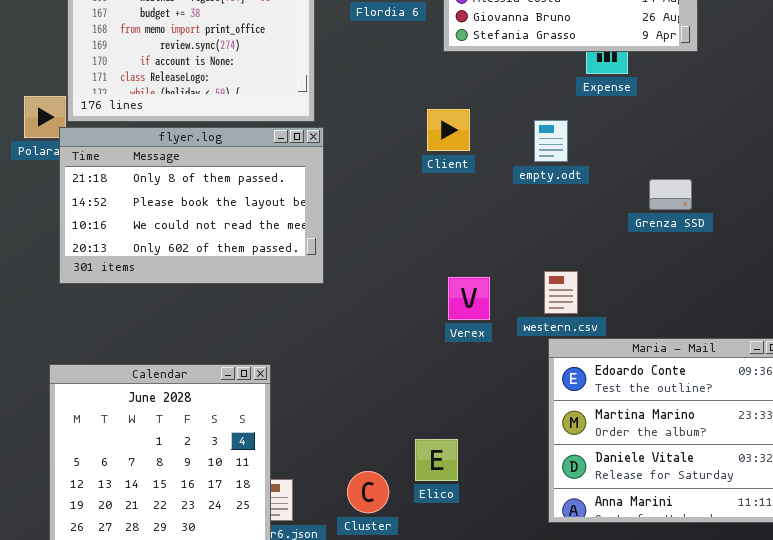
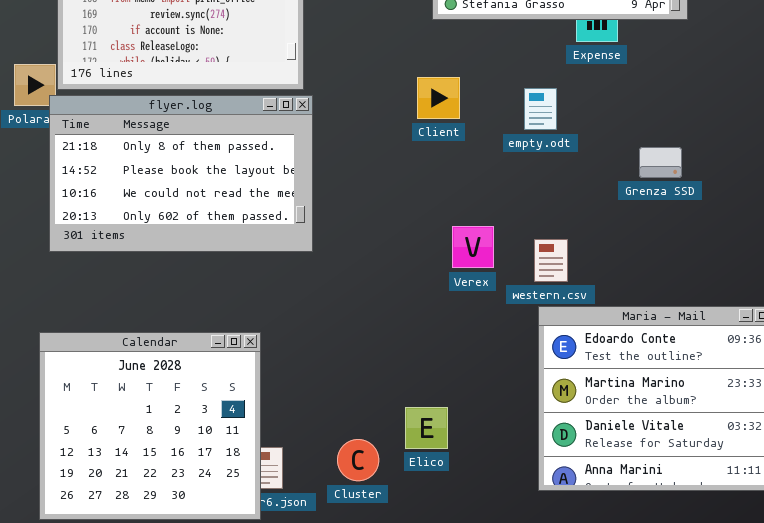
Verex: [448,277,490,320] -> [452,226,494,268], moved

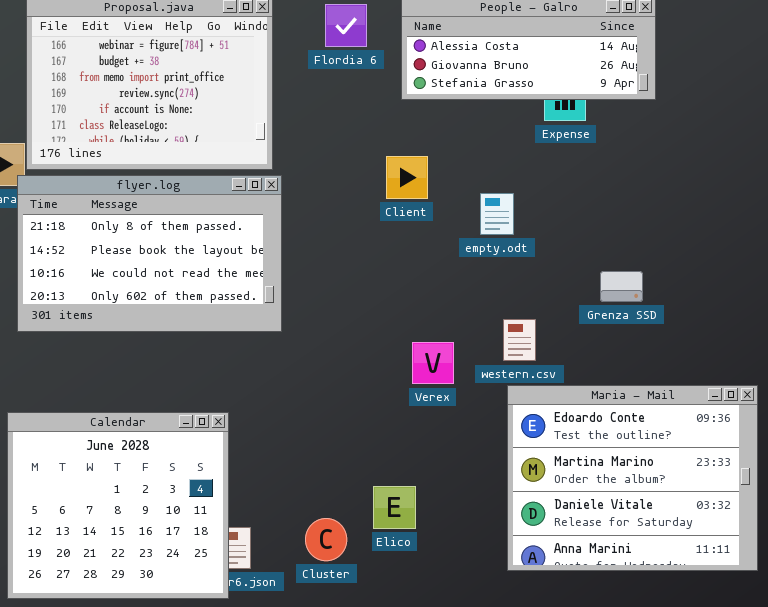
empty.odt: [524,88,557,130] -> [480,193,514,235], moved
Grenza SSD: [639,147,682,178] -> [600,271,643,302], moved
Verex: [452,226,494,268] -> [412,342,454,384], moved

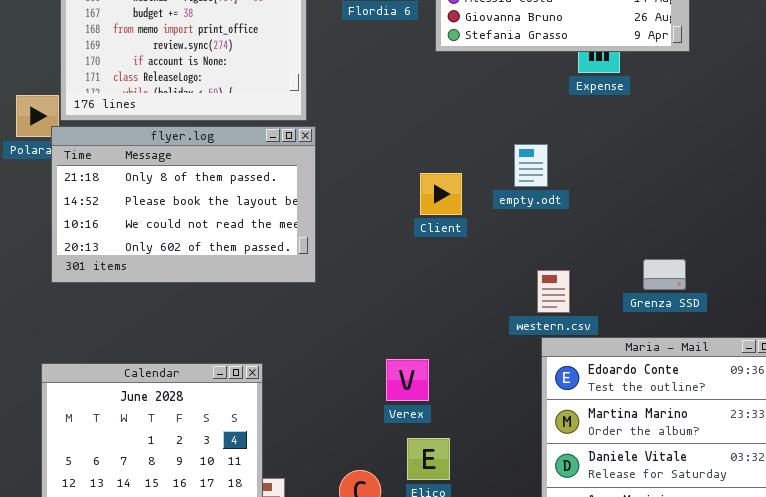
Client: [386,156,428,199] -> [420,173,462,215], moved
Grenza SSD: [600,271,643,302] -> [643,259,686,290], moved
Verex: [412,342,454,384] -> [386,359,429,401], moved

